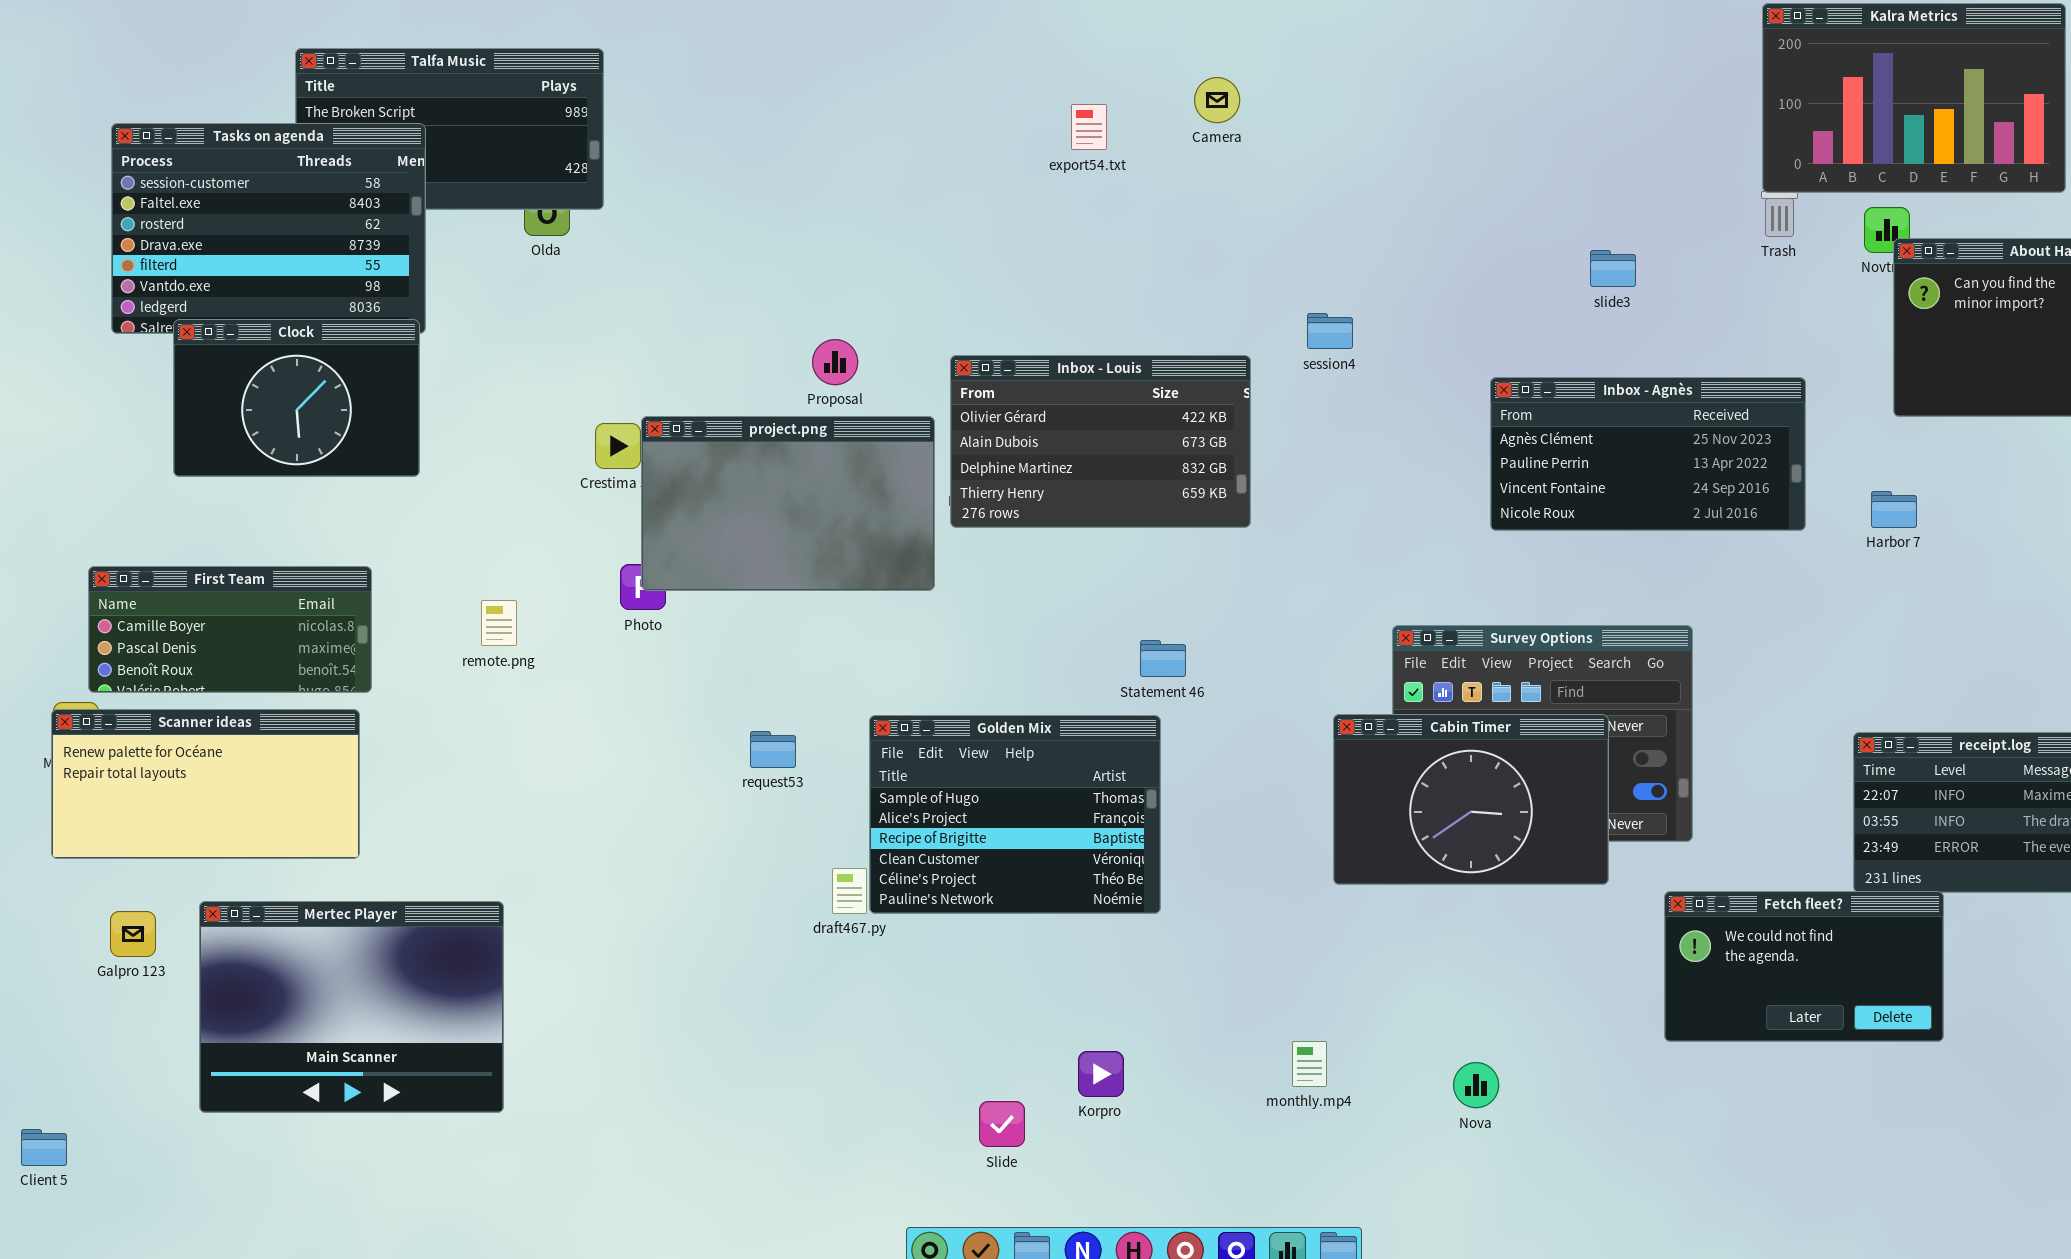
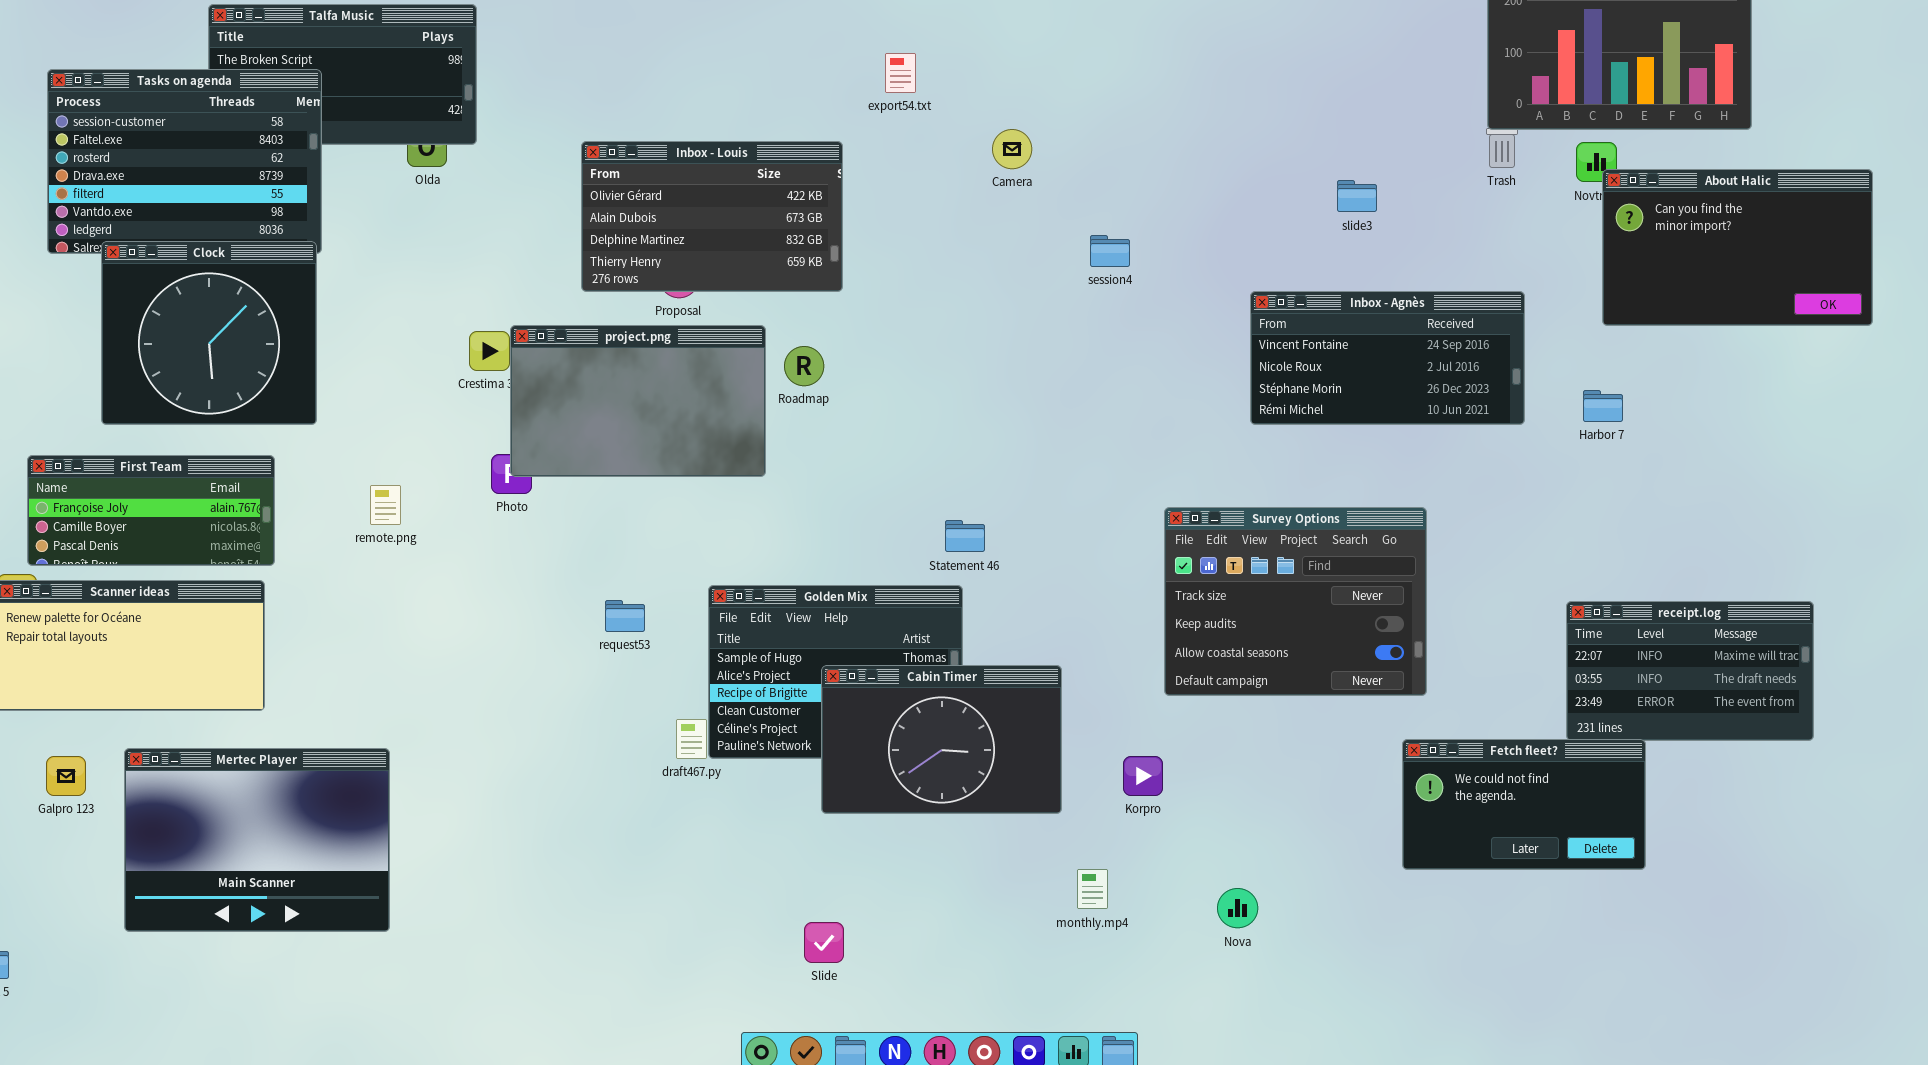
Camera: [1194,77,1240,123] -> [992,129,1032,169], moved
Clock: [173,319,420,477] -> [101,241,317,425], resized
Inbox - Louis: [950,355,1251,528] -> [581,141,843,292], moved
Inbox - Agnès: [1490,377,1806,531] -> [1250,291,1525,425], scrolled down 2 rows
First Team: [88,566,372,693] -> [27,455,275,566], scrolled up 1 row
Cabin Timer: [1333,714,1609,885] -> [821,665,1062,814], moved
Korpro: [1078,1051,1124,1097] -> [1123,756,1163,796], moved

